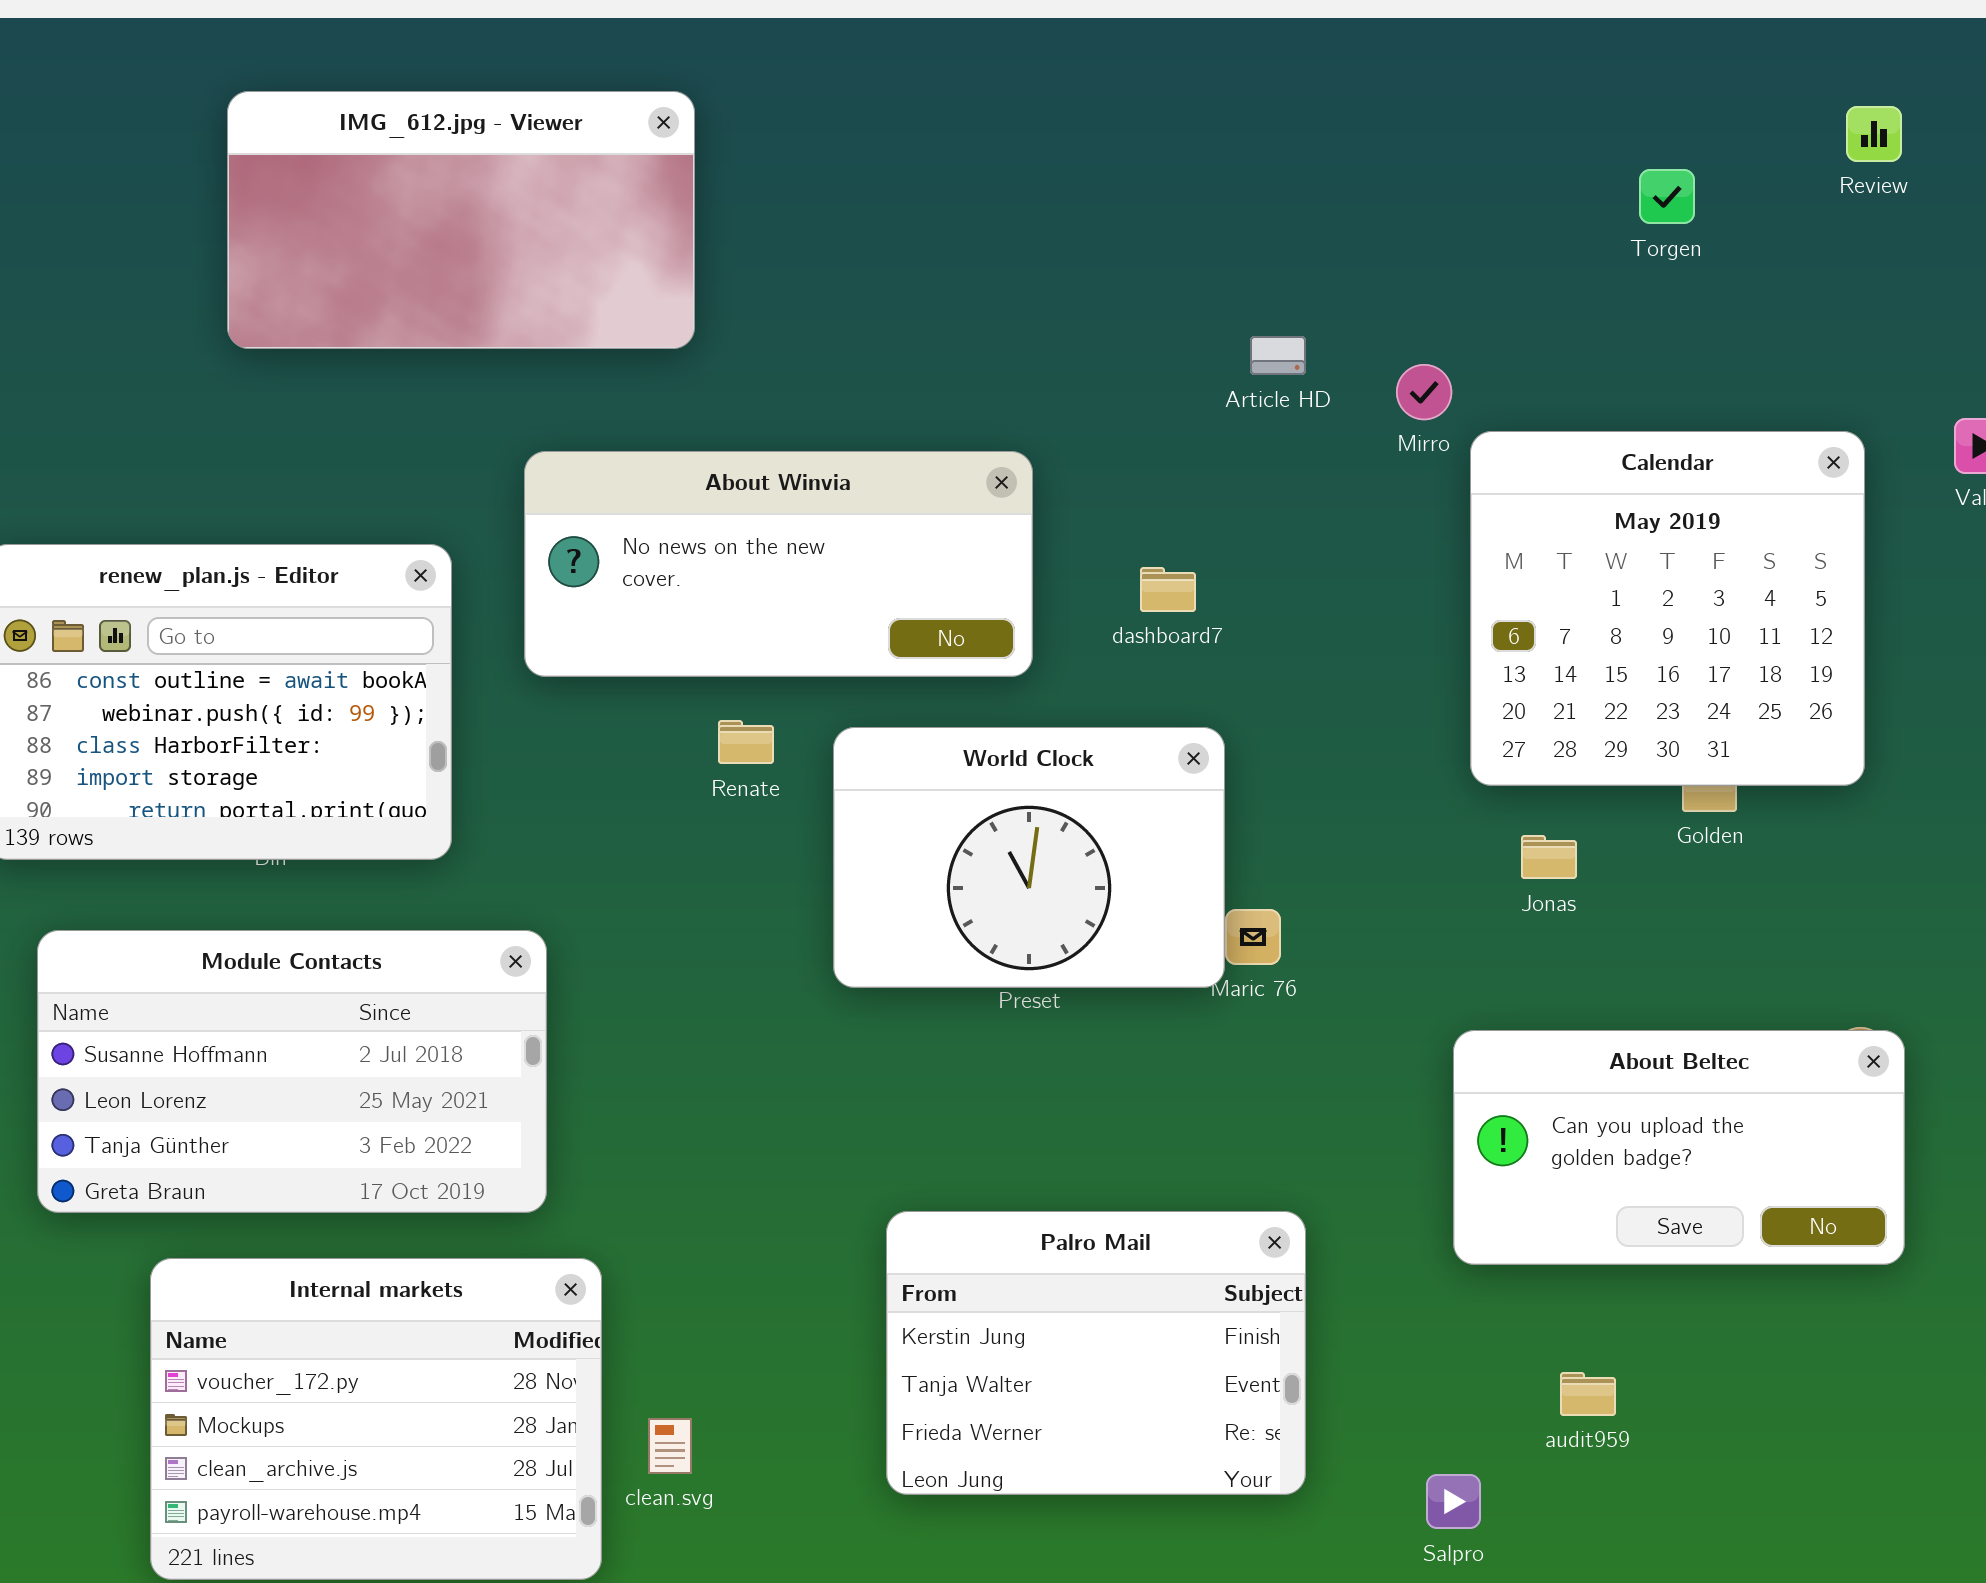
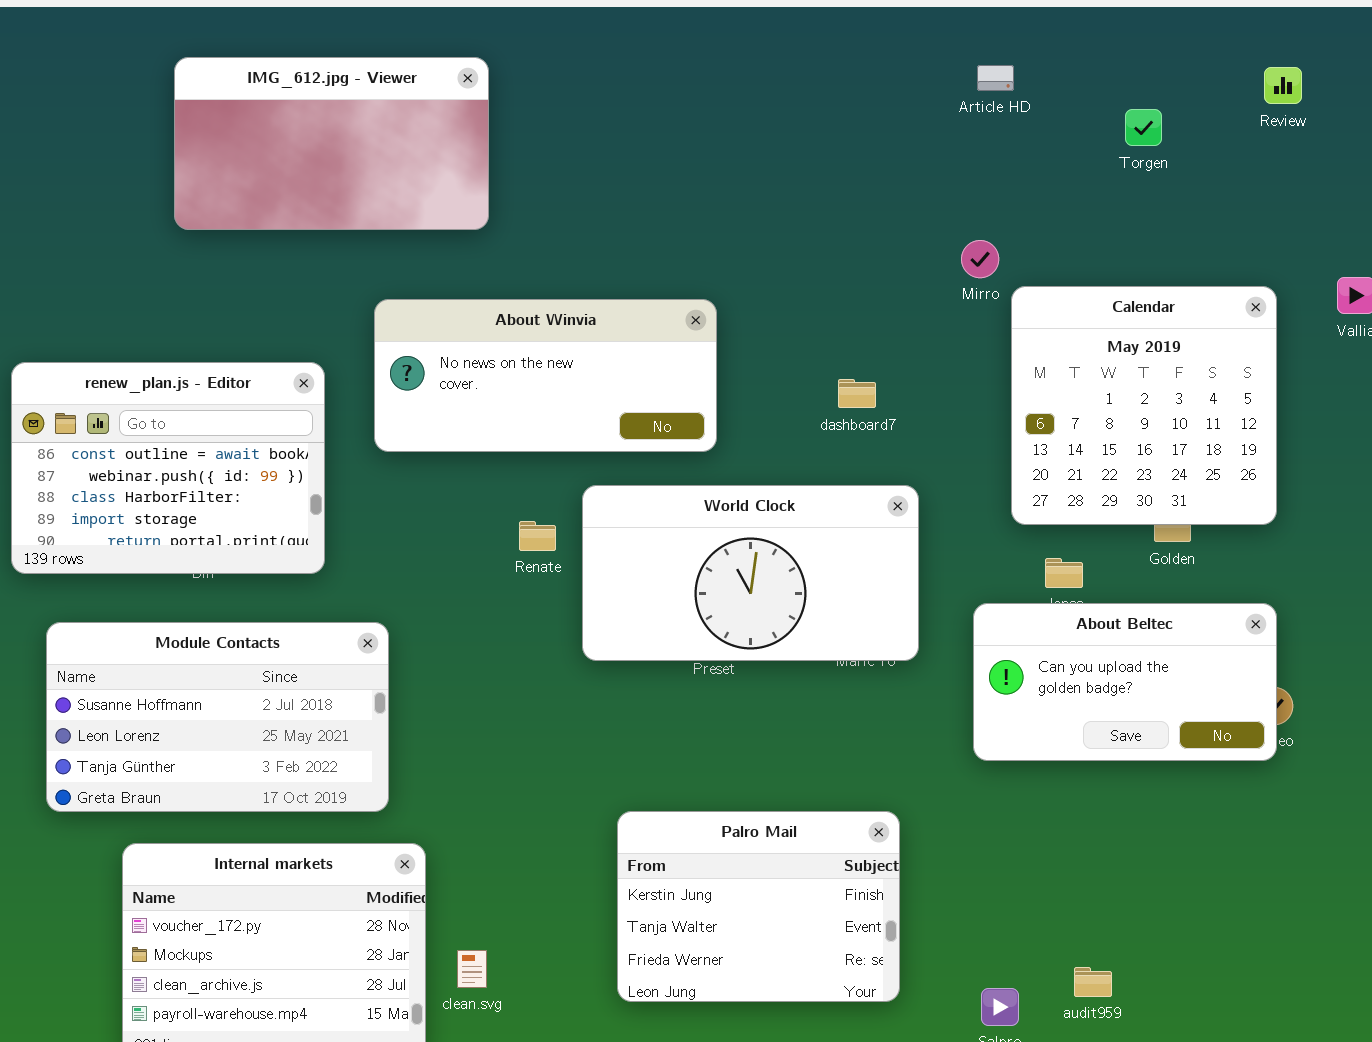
Article HD: [1250,336,1306,375] -> [977,65,1014,91], moved
dashboard7: [1140,567,1196,612] -> [838,379,876,408], moved
Renate: [718,720,774,764] -> [519,521,556,551], moved
World Clock: [833,727,1225,988] -> [582,485,919,661], resized
About Beltec: [1453,1030,1905,1265] -> [973,603,1277,761], moved
audit959: [1560,1372,1616,1416] -> [1074,967,1112,997], moved

